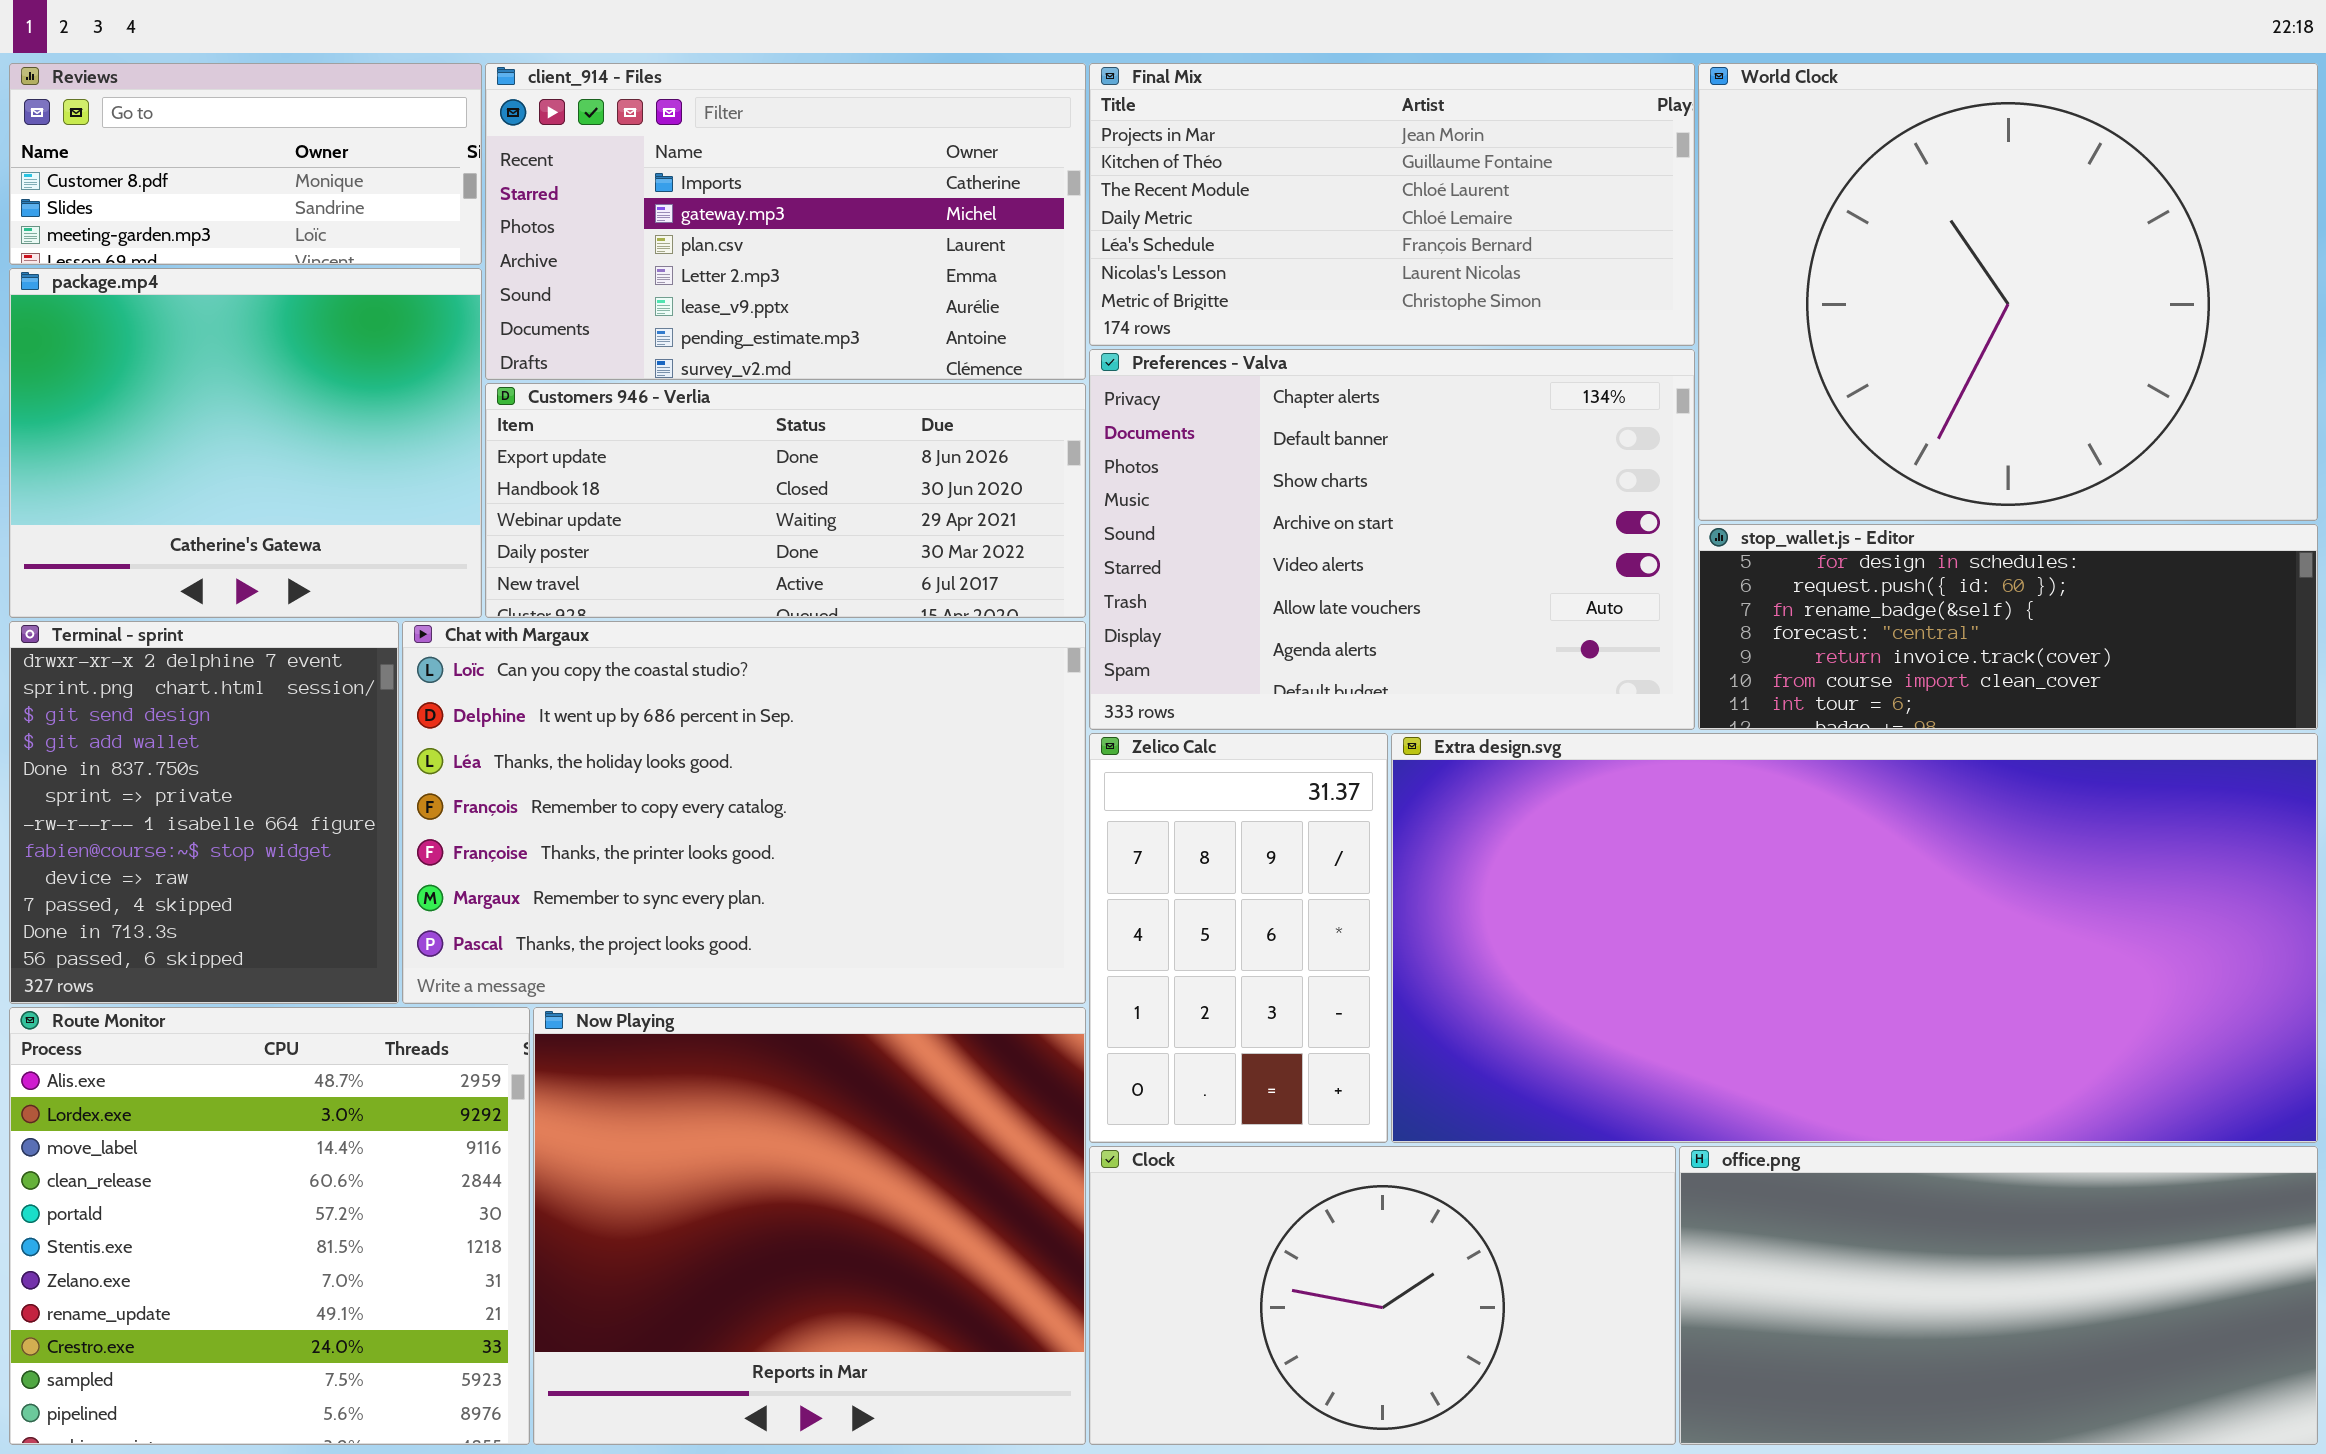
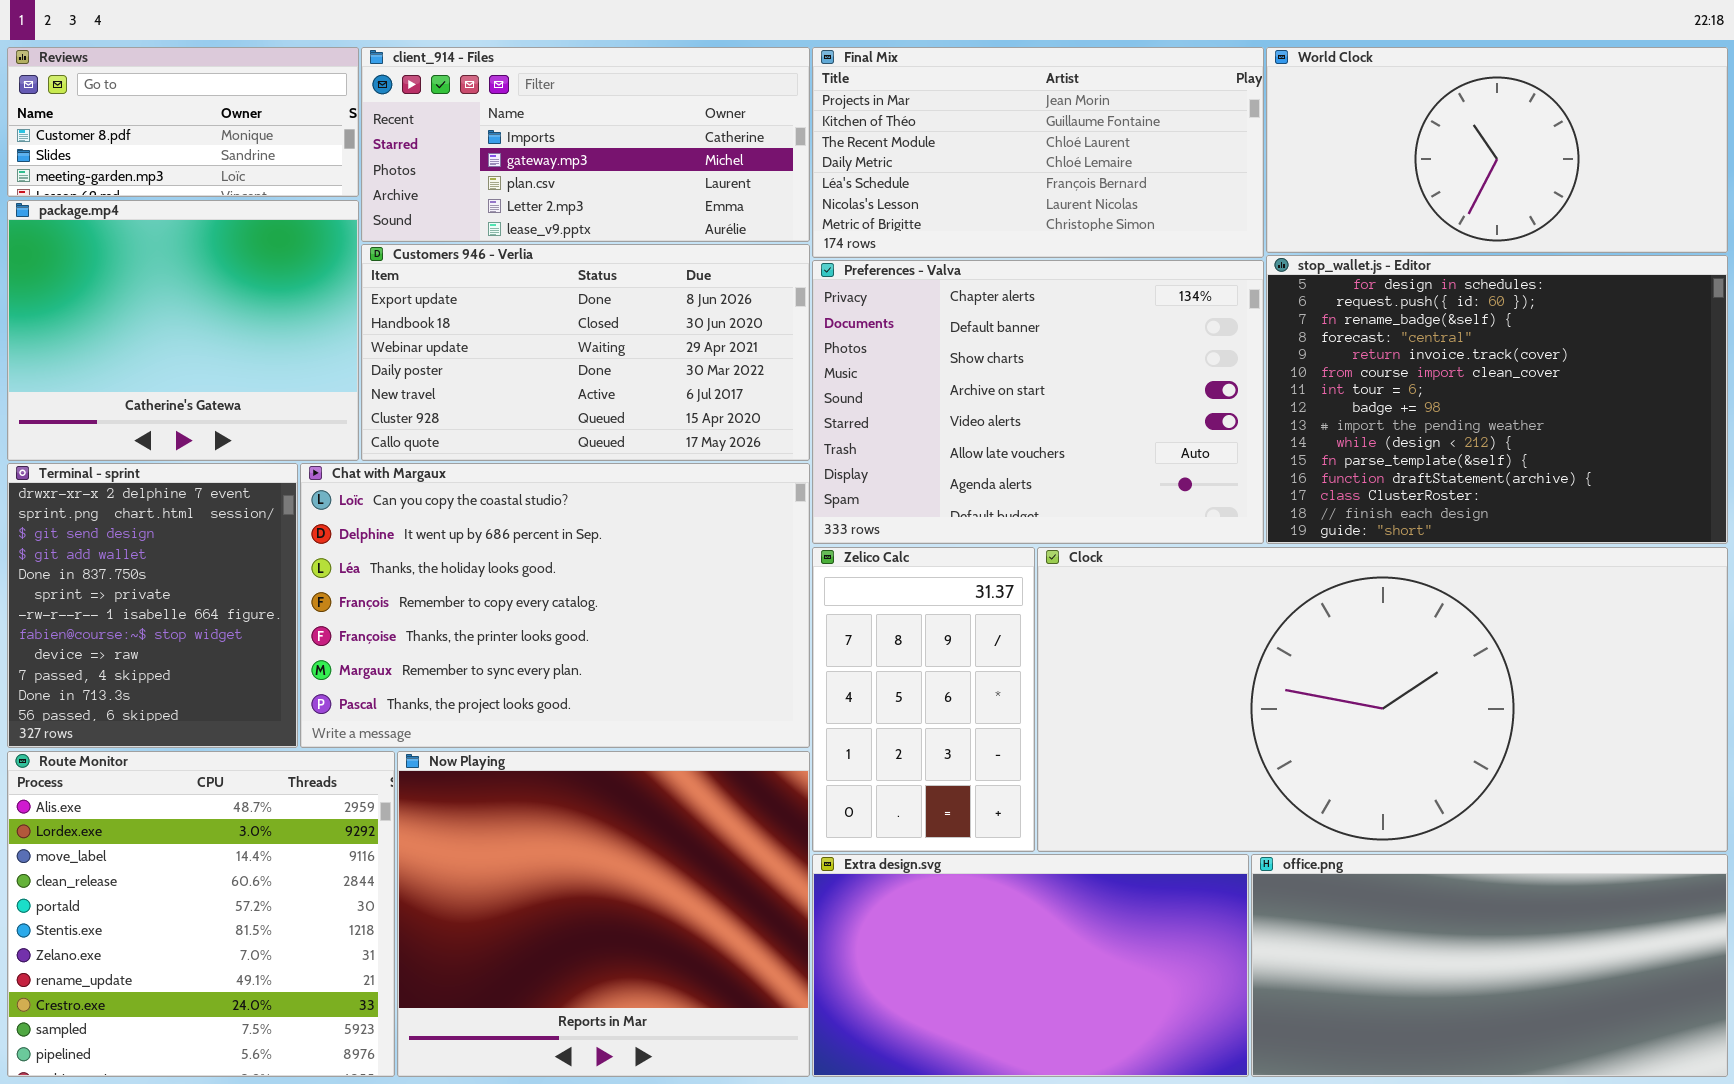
client_914 - Files: [485,63,1086,380] -> [361,47,810,242], resized
World Clock: [1698,63,2318,521] -> [1266,47,1728,253], resized
Customers 946 - Verlia: [485,383,1086,618] -> [361,244,810,461], resized
stop_wallet.js - Editor: [1698,524,2318,730] -> [1266,255,1728,544], resized
Extra design.svg: [1391,733,2318,1143] -> [812,854,1249,1077], moved, resized
Clock: [1089,1146,1676,1445] -> [1037,547,1728,852], moved, resized

